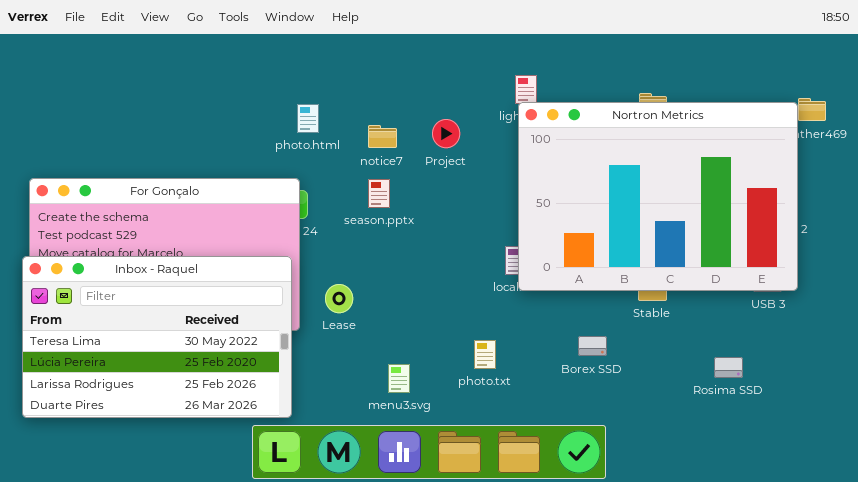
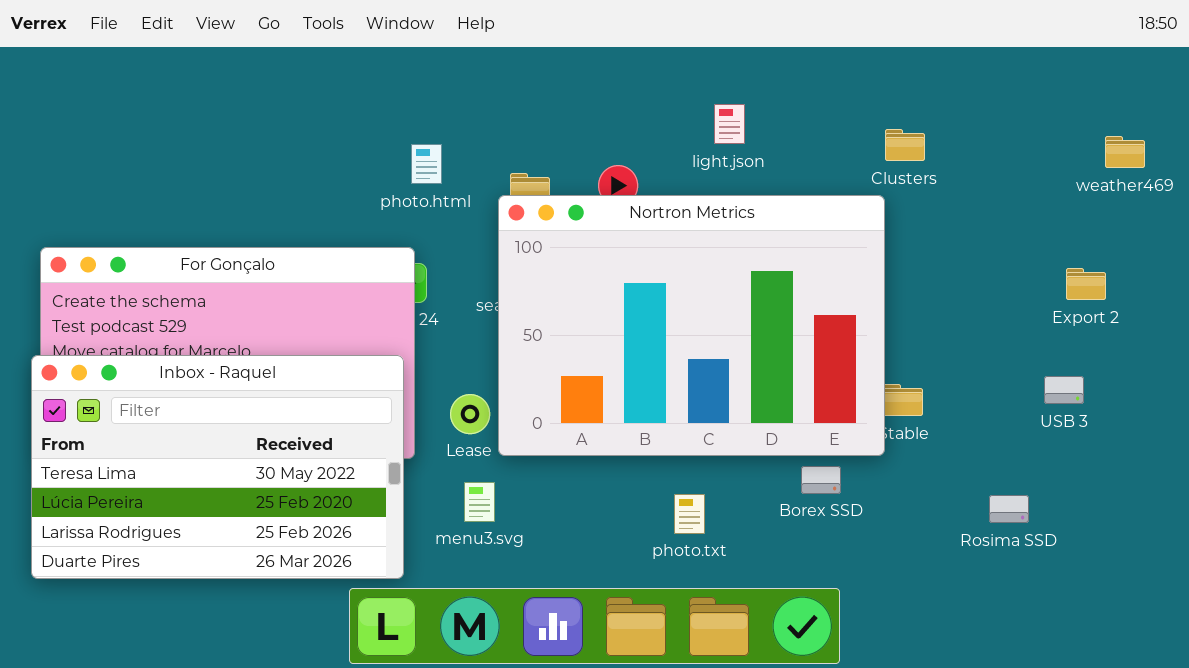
Nortron Metrics: [518,102,798,291] -> [498,195,885,456], moved
photo.txt: [474,340,496,369] -> [674,494,705,534], moved
menu3.svg: [388,364,410,393] -> [464,482,495,522], moved

